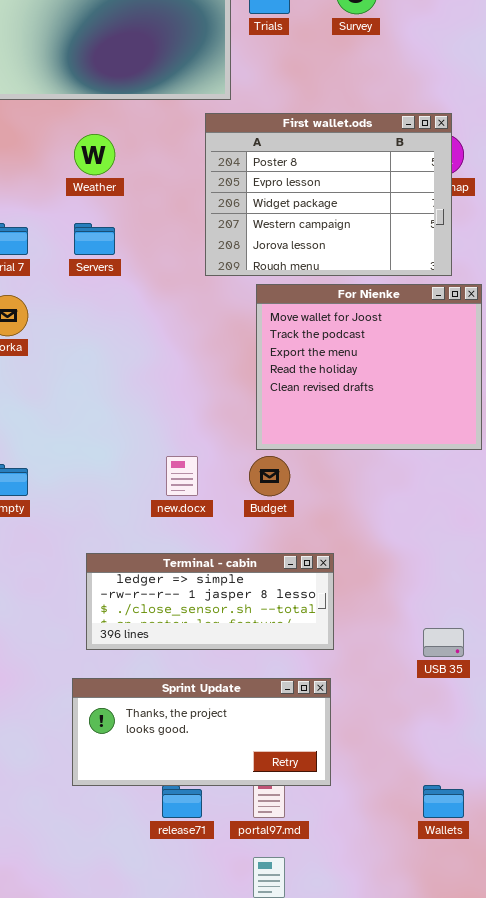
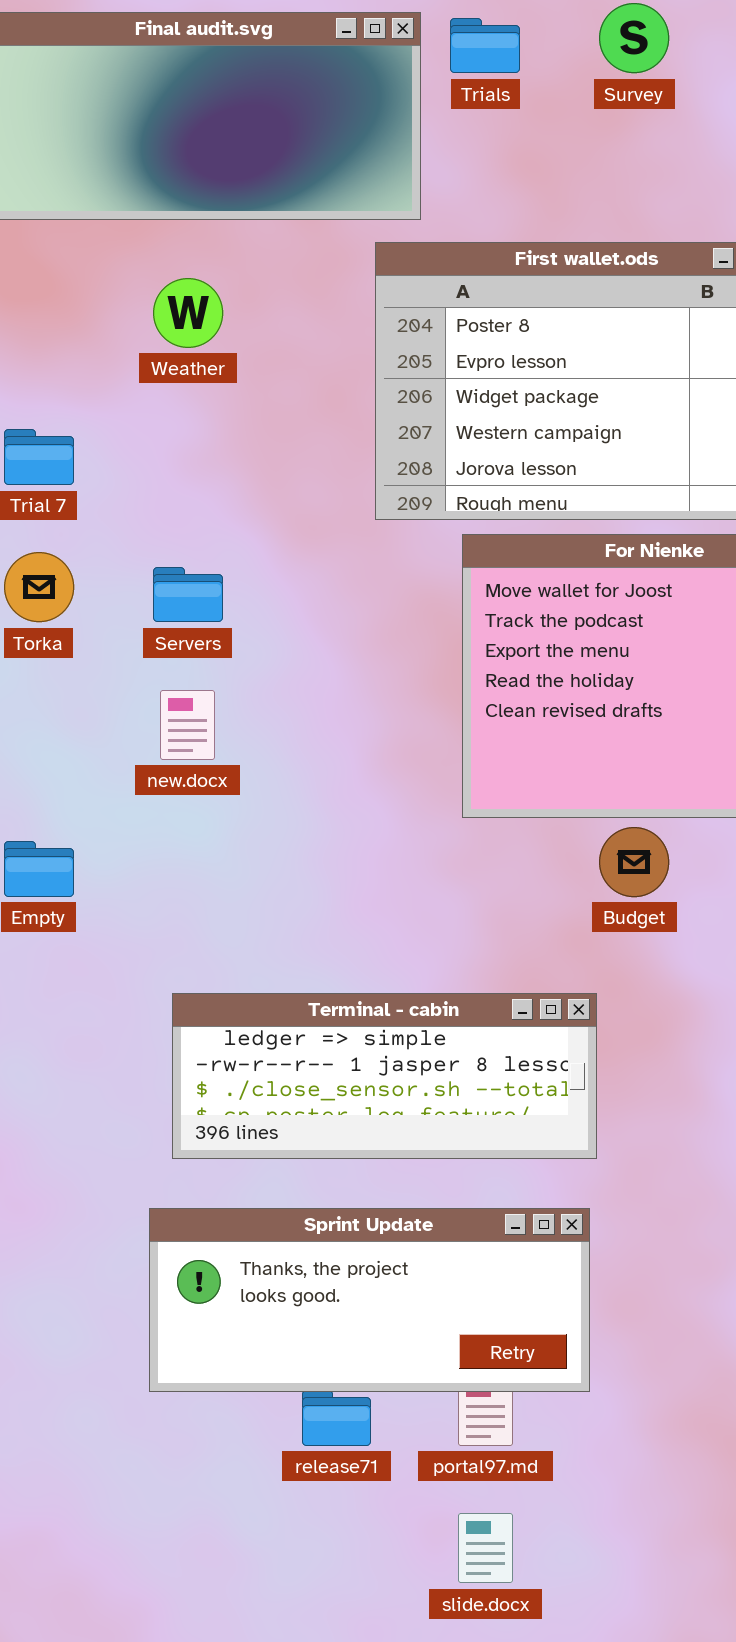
Servers: [74,223,115,255] -> [153,567,223,622], moved
new.docx: [166,456,198,496] -> [160,690,215,760], moved
Budget: [249,456,290,496] -> [599,827,669,897], moved

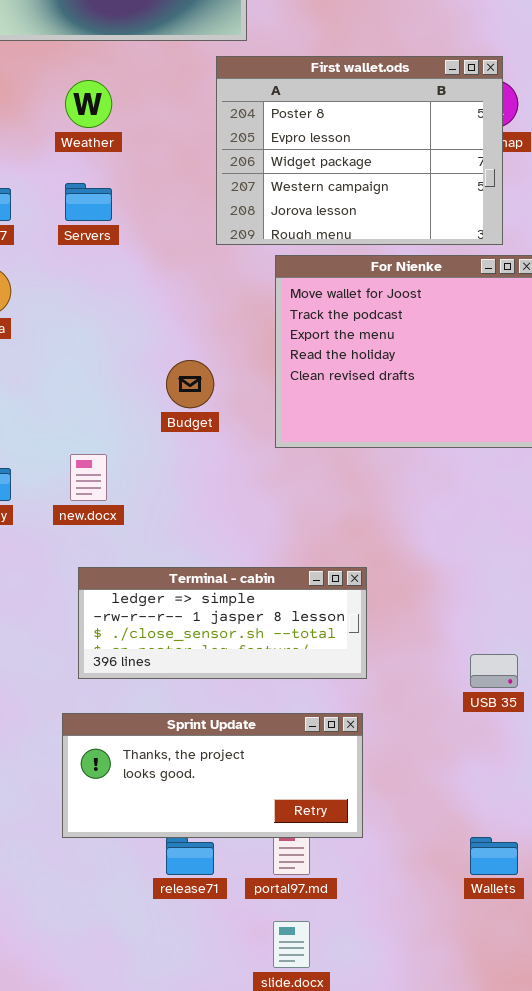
Servers: [153,567,223,622] -> [65,183,112,221], moved
new.docx: [160,690,215,760] -> [70,454,107,501], moved
Budget: [599,827,669,897] -> [166,360,214,408], moved

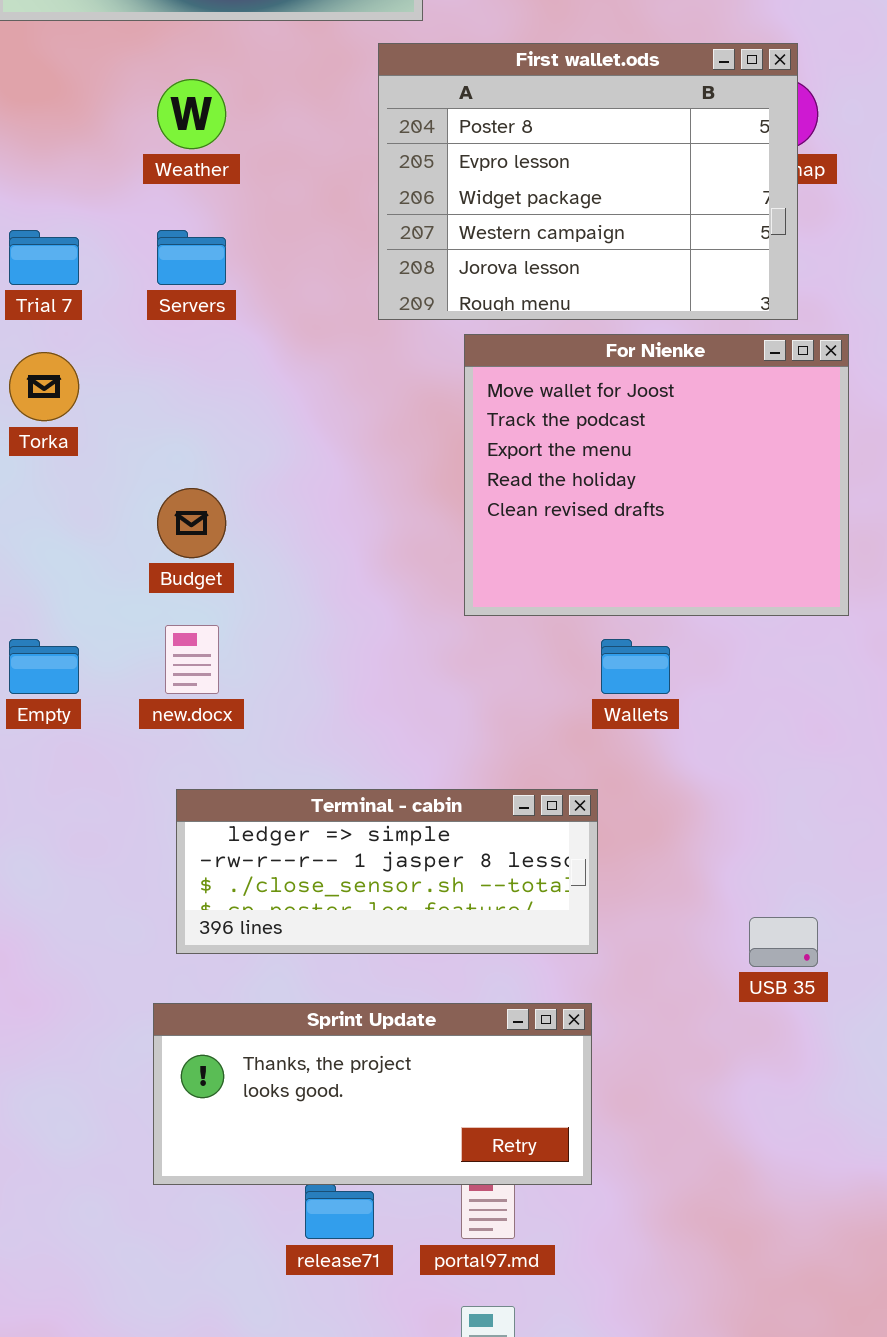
Budget: [166,360,214,408] -> [157,488,226,558], moved
Wallets: [470,837,518,875] -> [601,639,670,694], moved

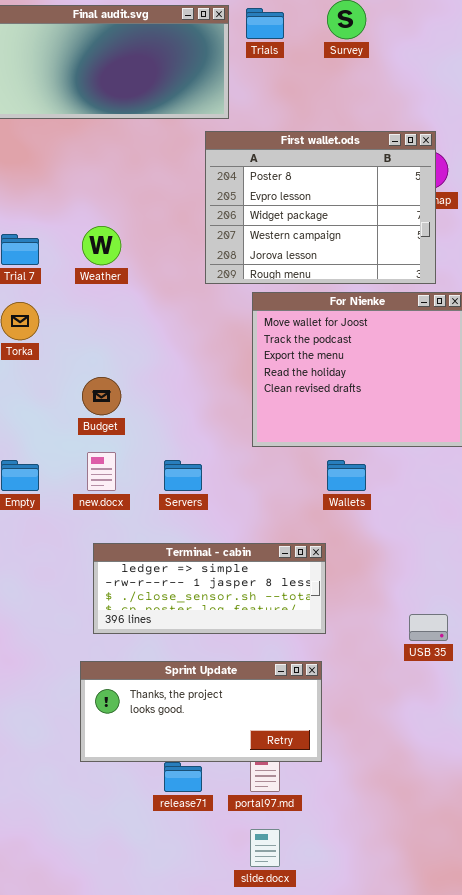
Weather: [157,79,226,149] -> [82,226,121,265], moved
Servers: [157,230,226,285] -> [164,460,202,491], moved

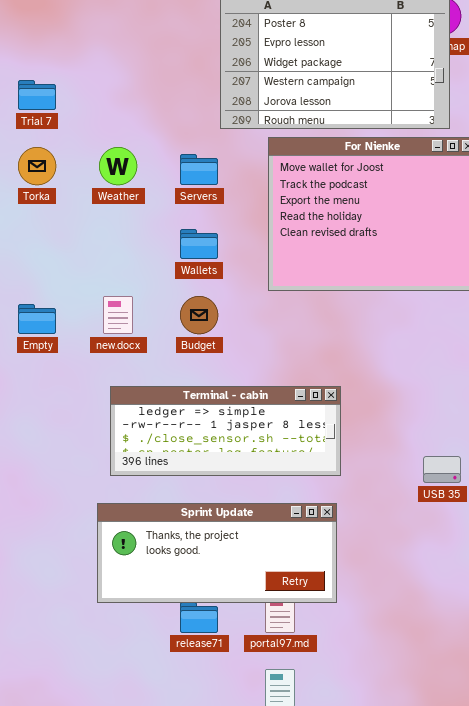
Weather: [82,226,121,265] -> [99,147,137,185], moved
Budget: [82,377,121,415] -> [180,296,218,334], moved
Servers: [164,460,202,491] -> [180,154,218,185], moved
Wallets: [327,460,366,491] -> [180,229,218,259], moved

